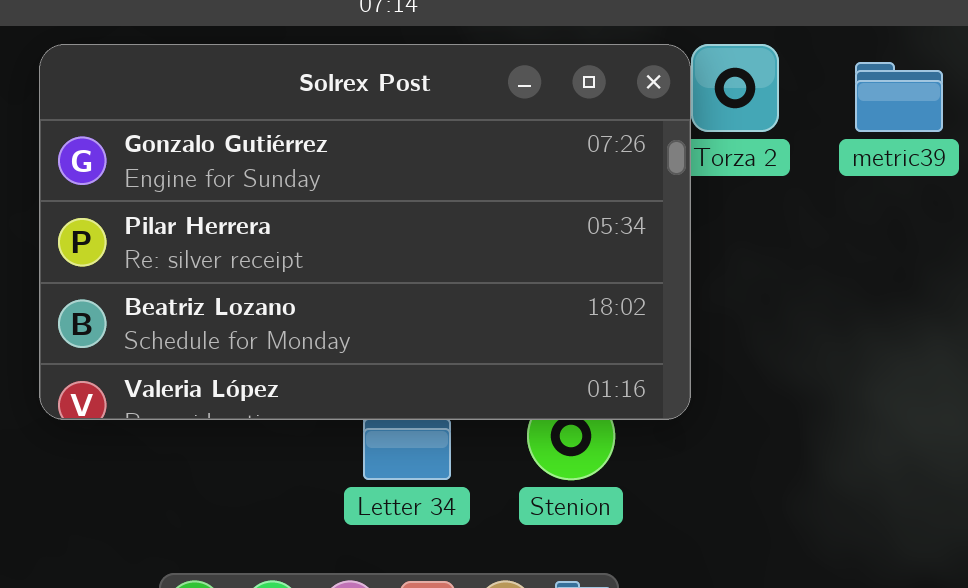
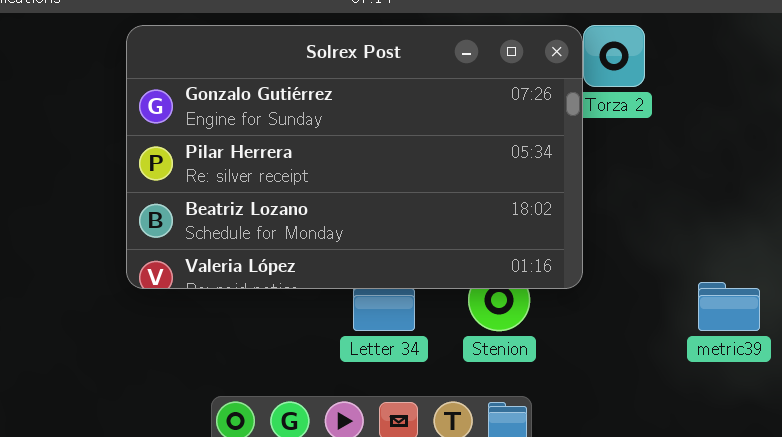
metric39: [855,62,943,132] -> [698,282,760,331], moved

